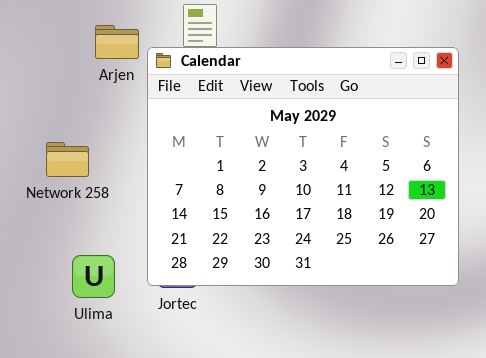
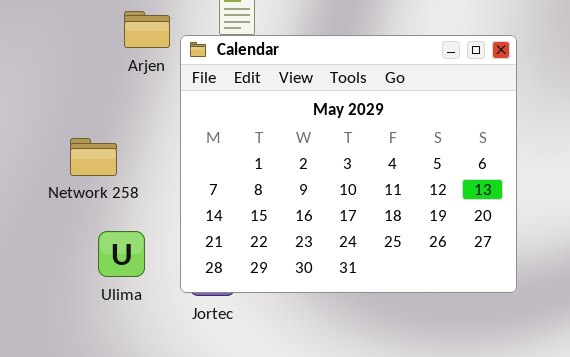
Ulima: [72,255,115,298] -> [98,231,145,277], moved

